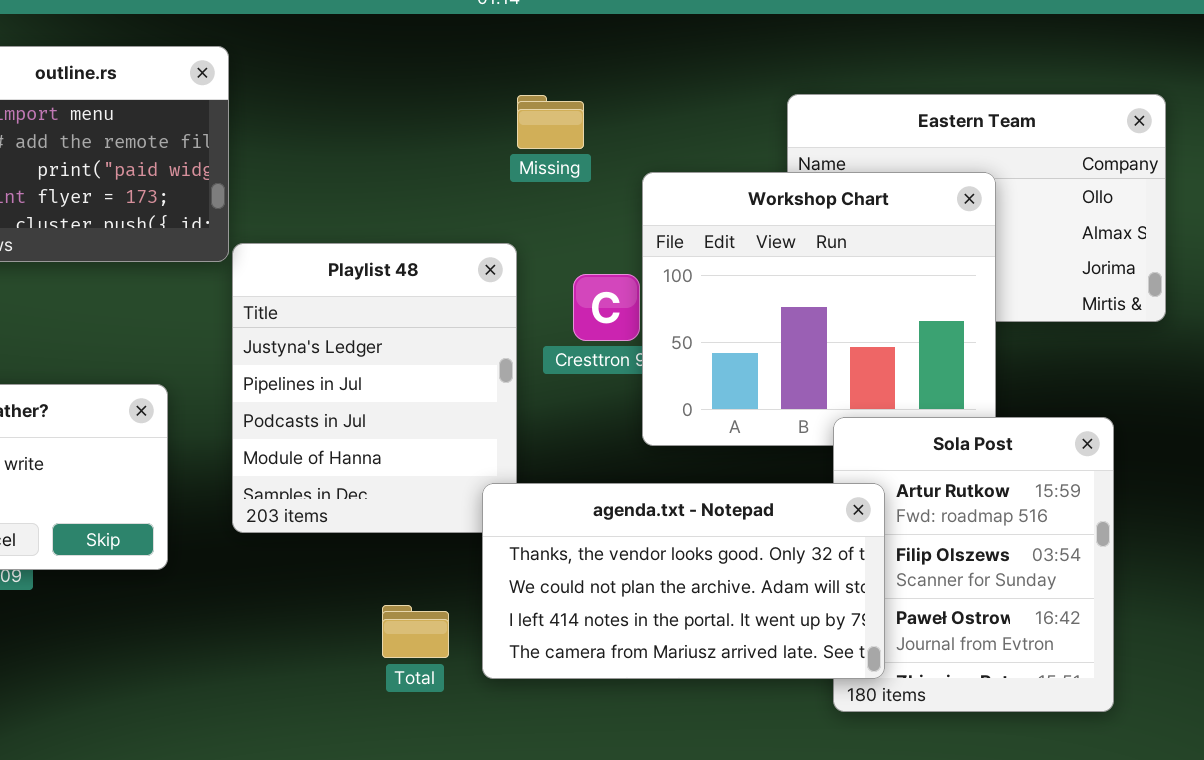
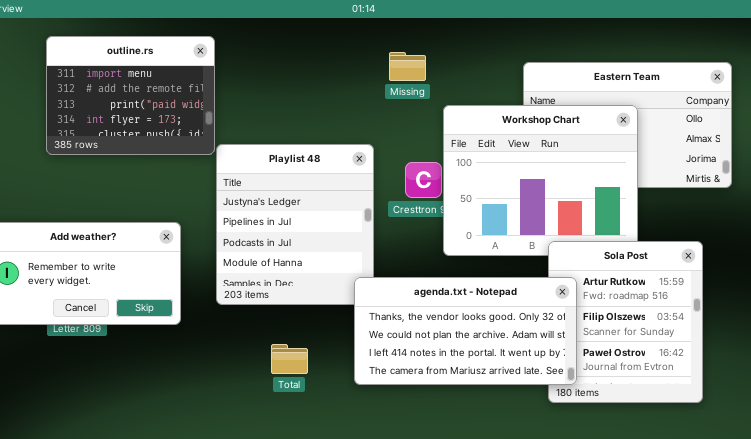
Missing: [517,95,584,149] -> [389,52,426,81], moved
Total: [382,605,449,658] -> [271,344,308,374], moved

